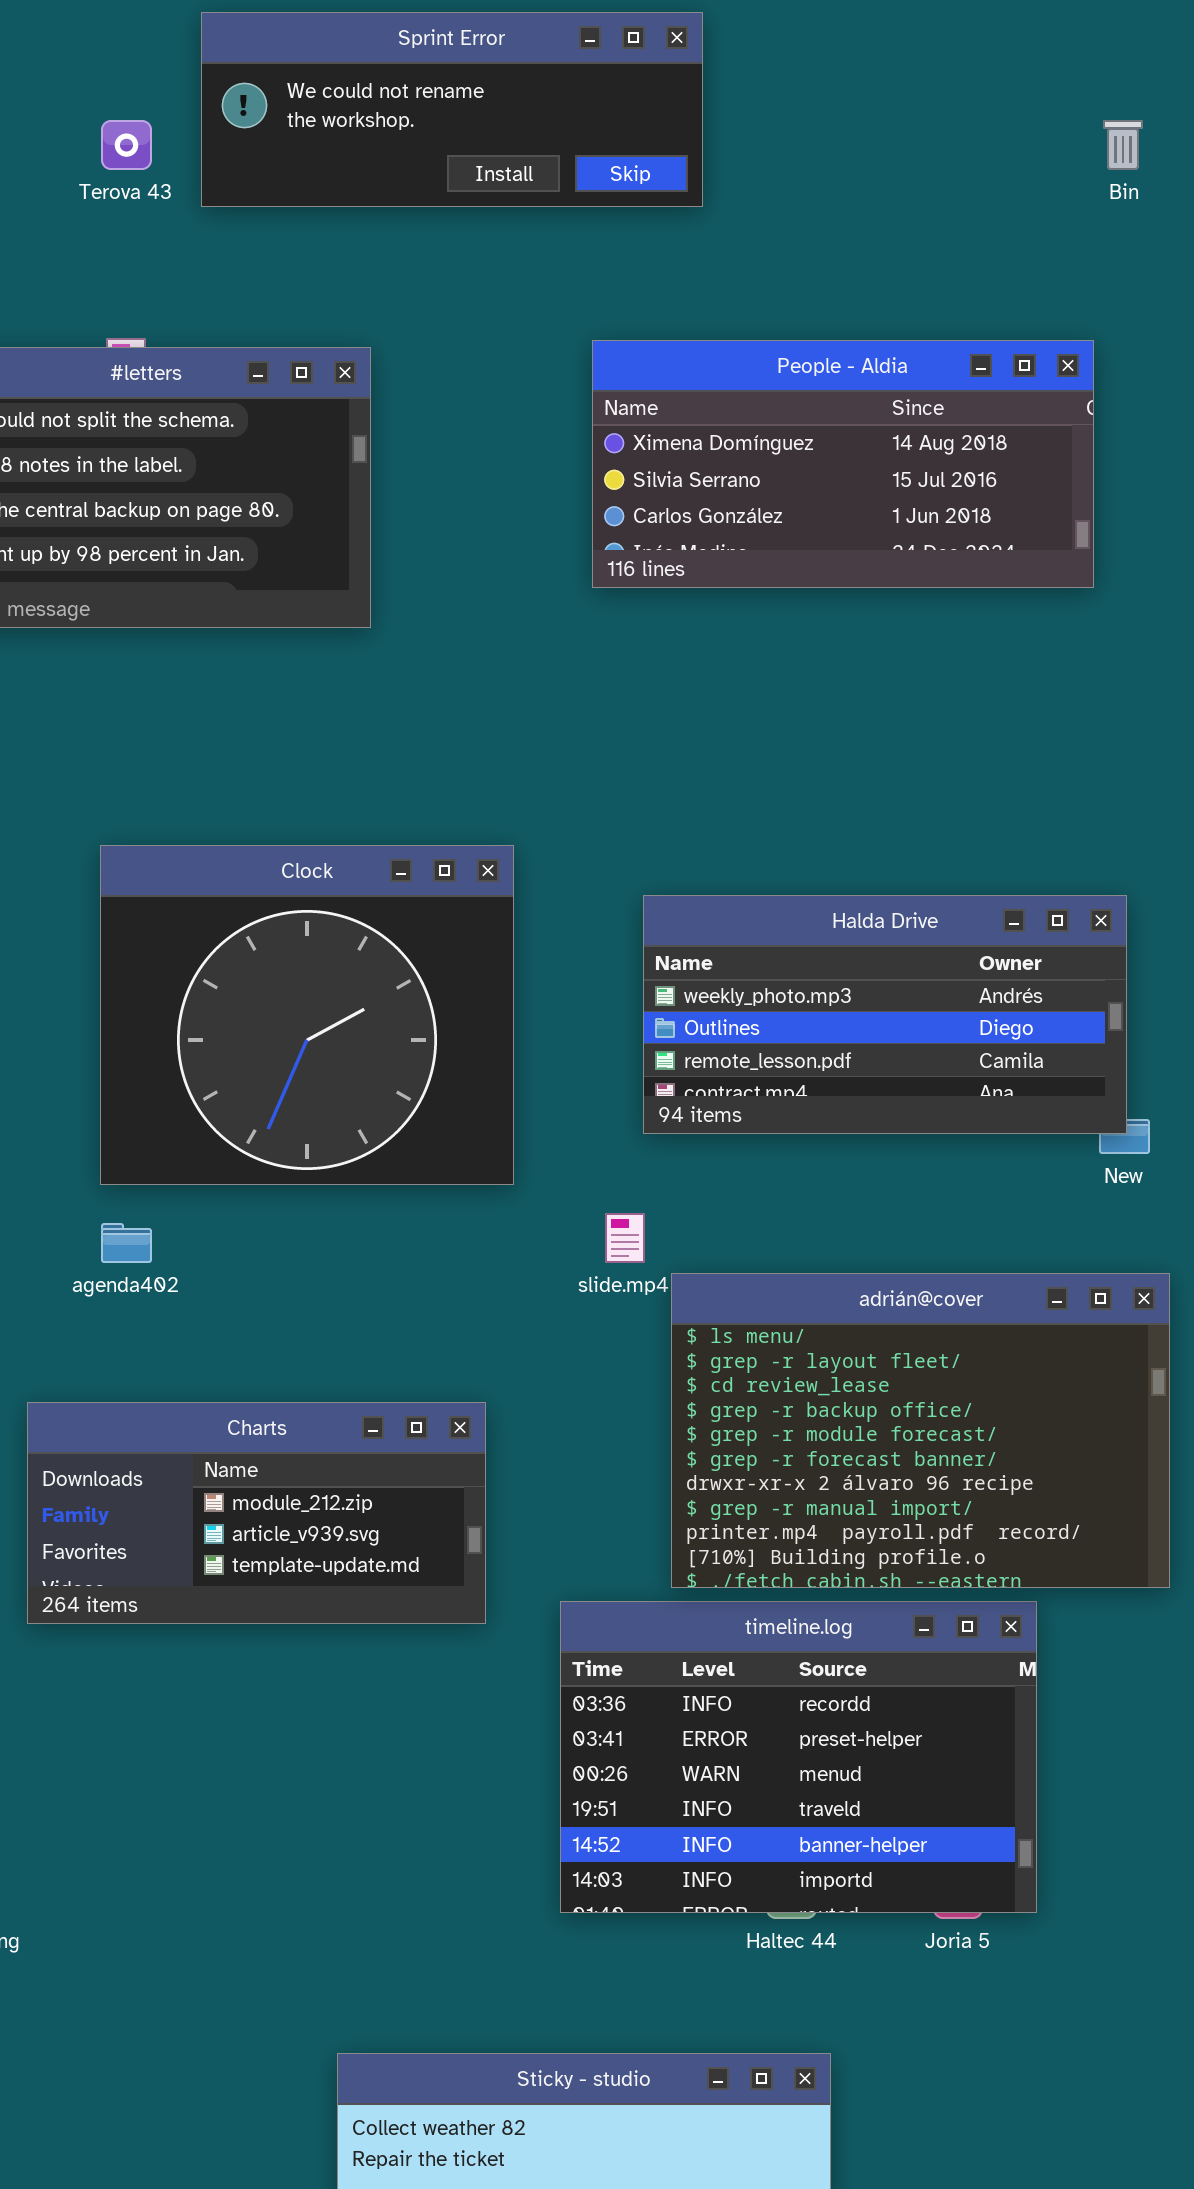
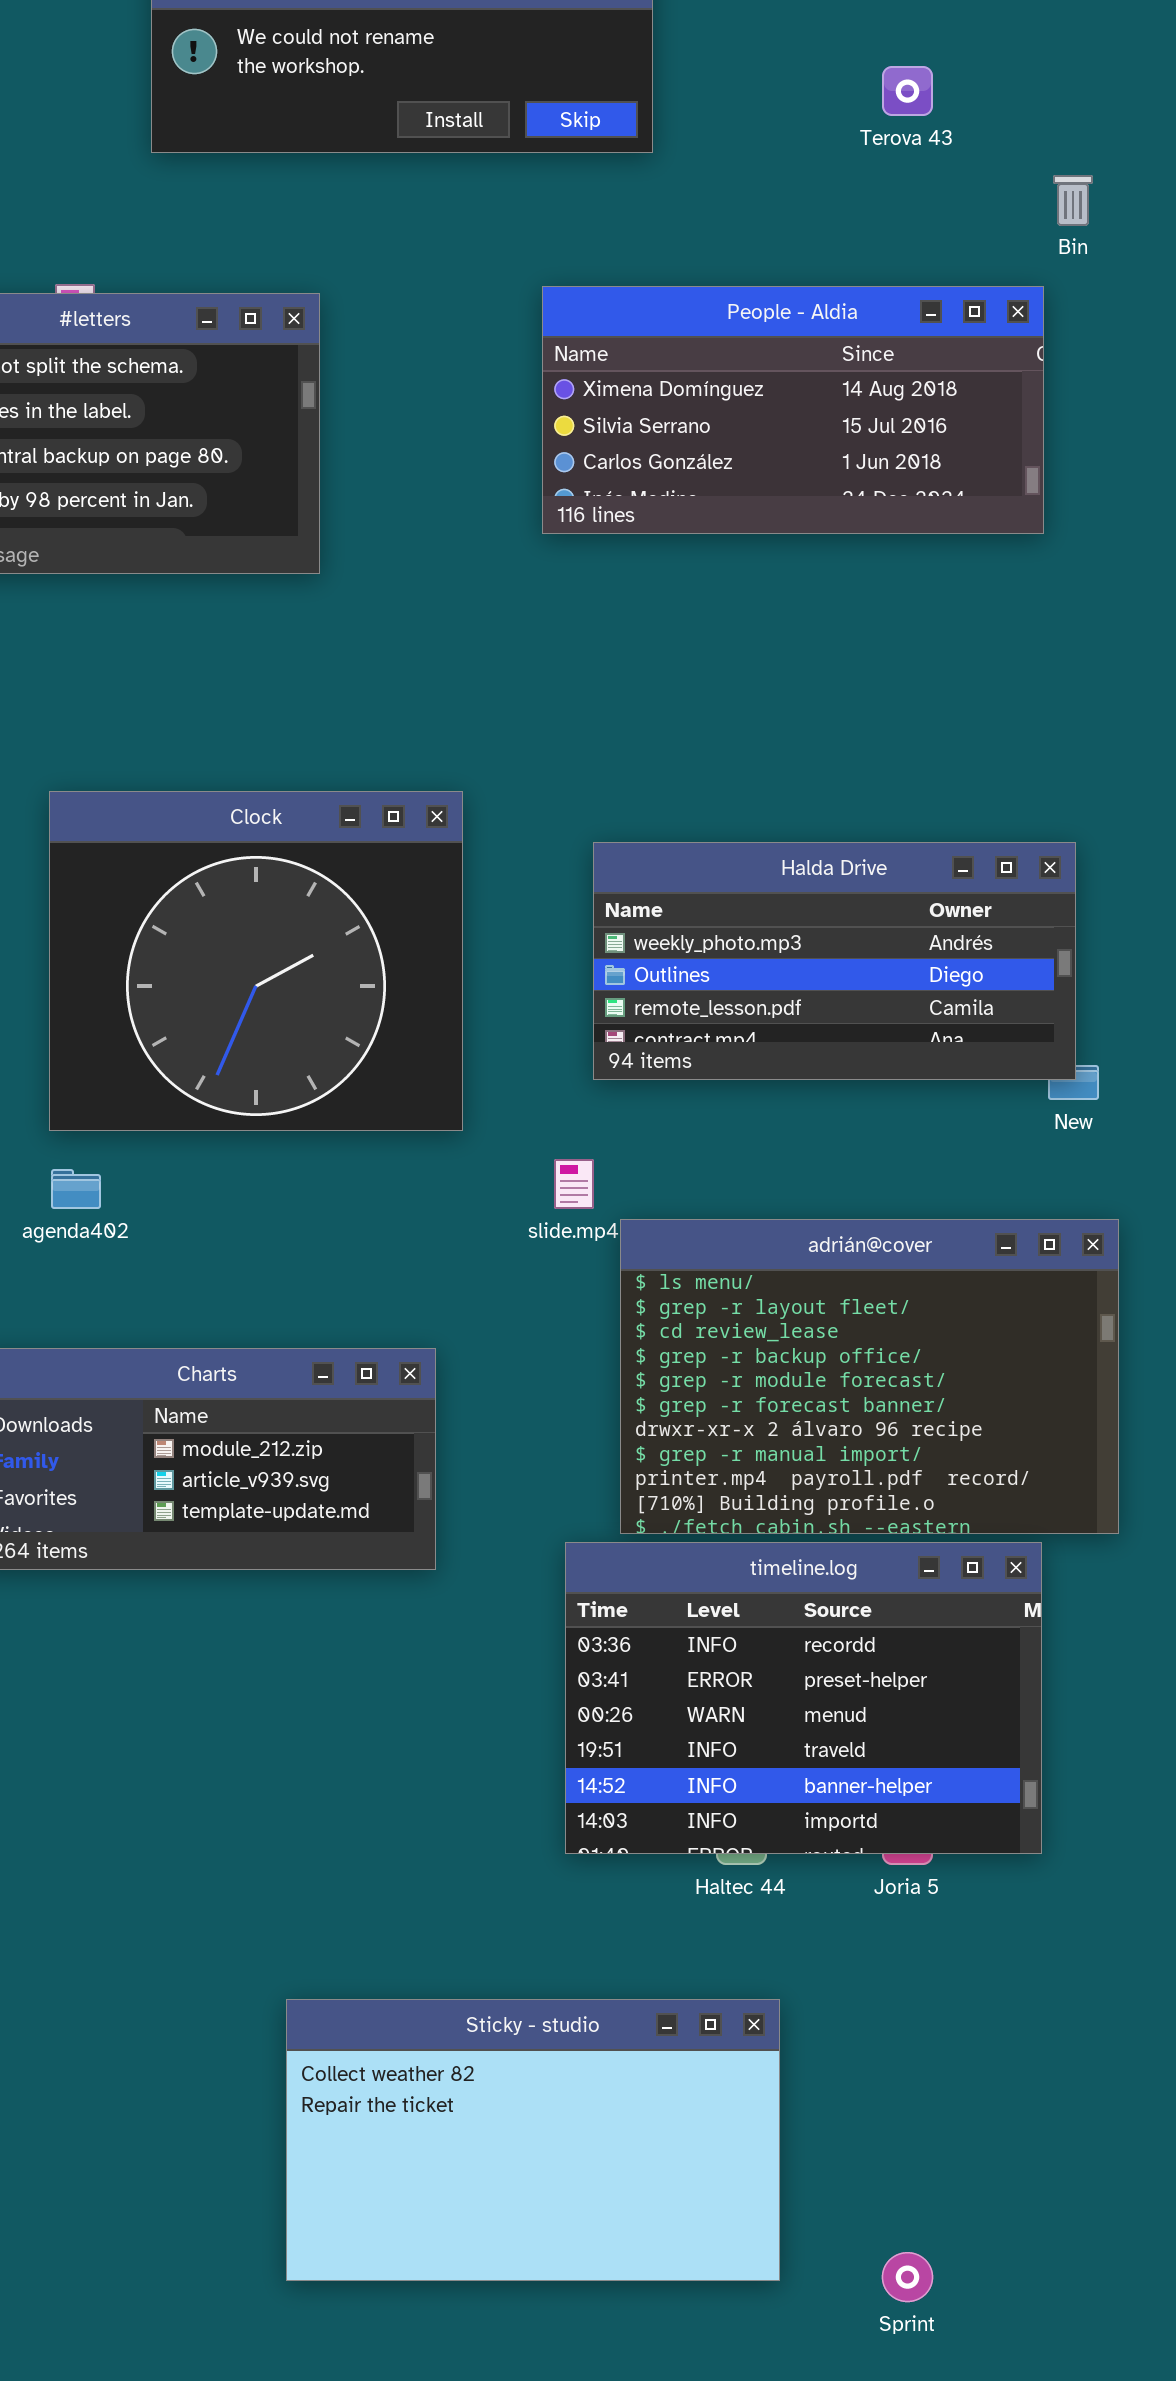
Terova 43: [101,120,152,170] -> [882,66,933,116], moved
Bin: [1103,120,1143,170] -> [1053,175,1093,226], moved
timeline.log: [560,1601,1037,1913] -> [565,1542,1042,1854], moved

